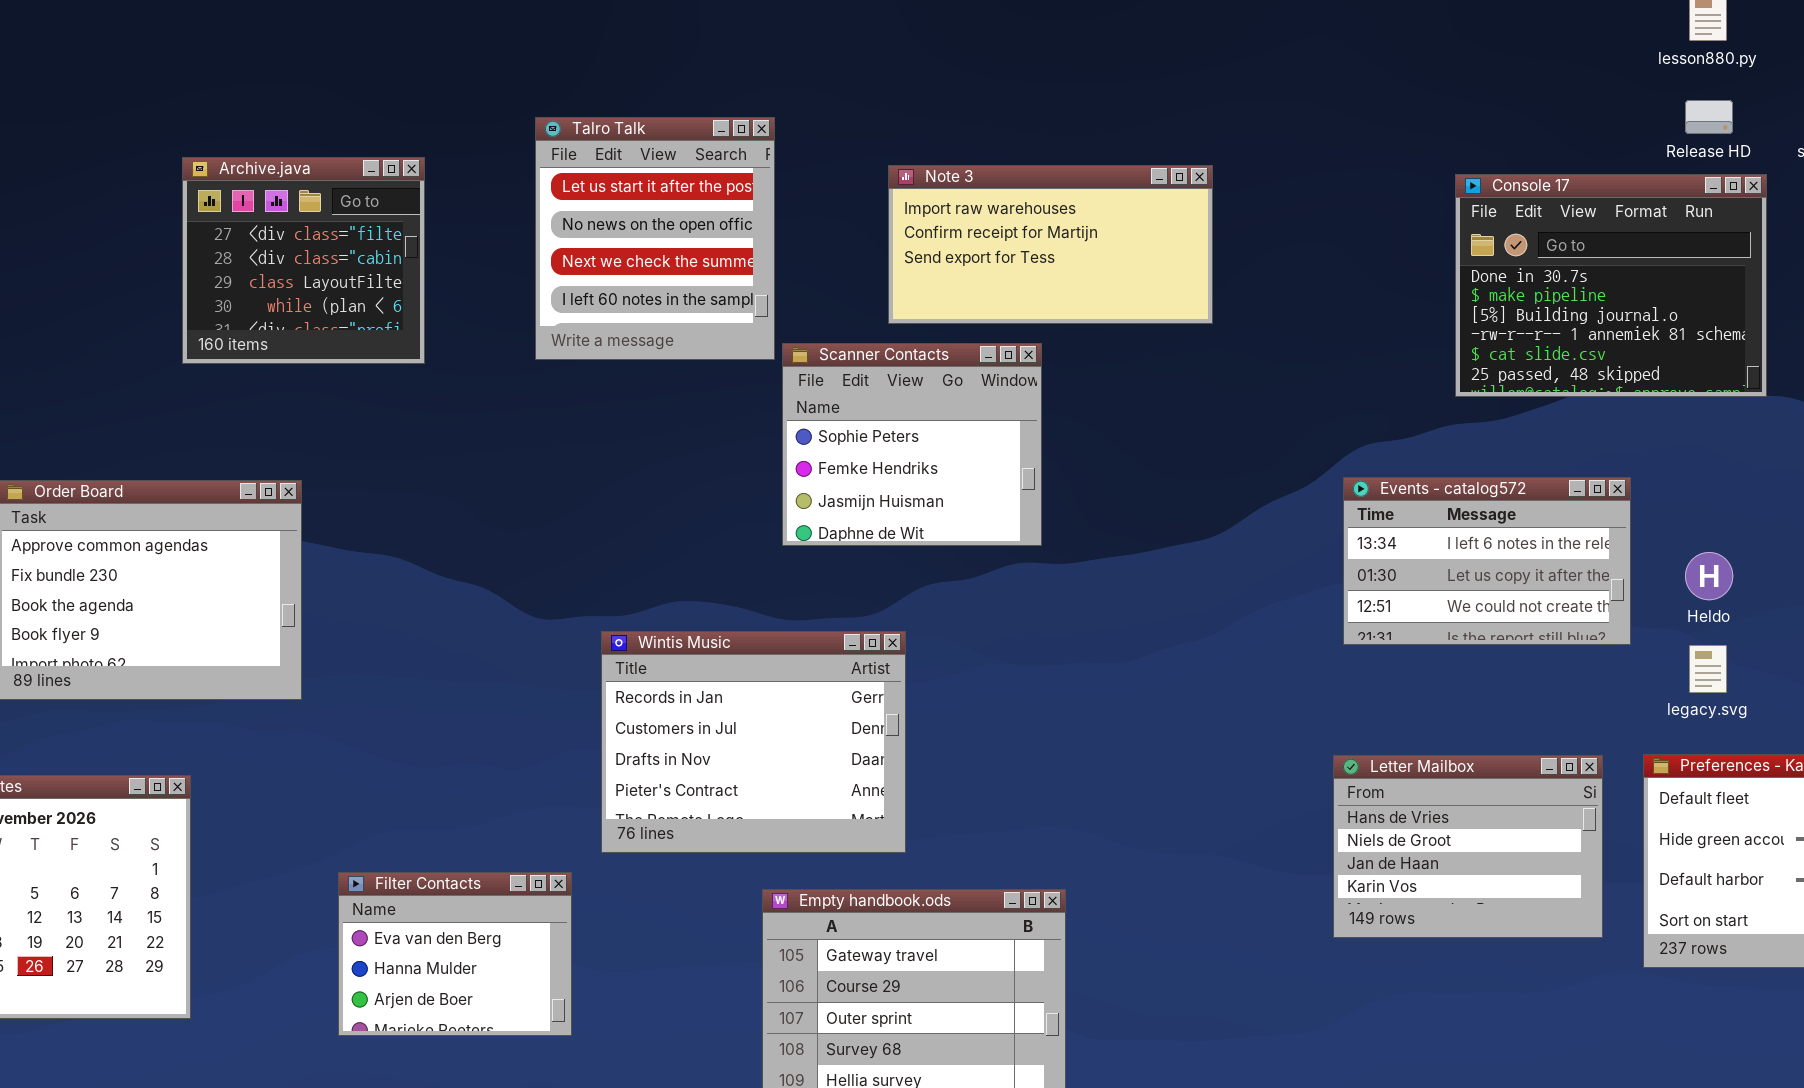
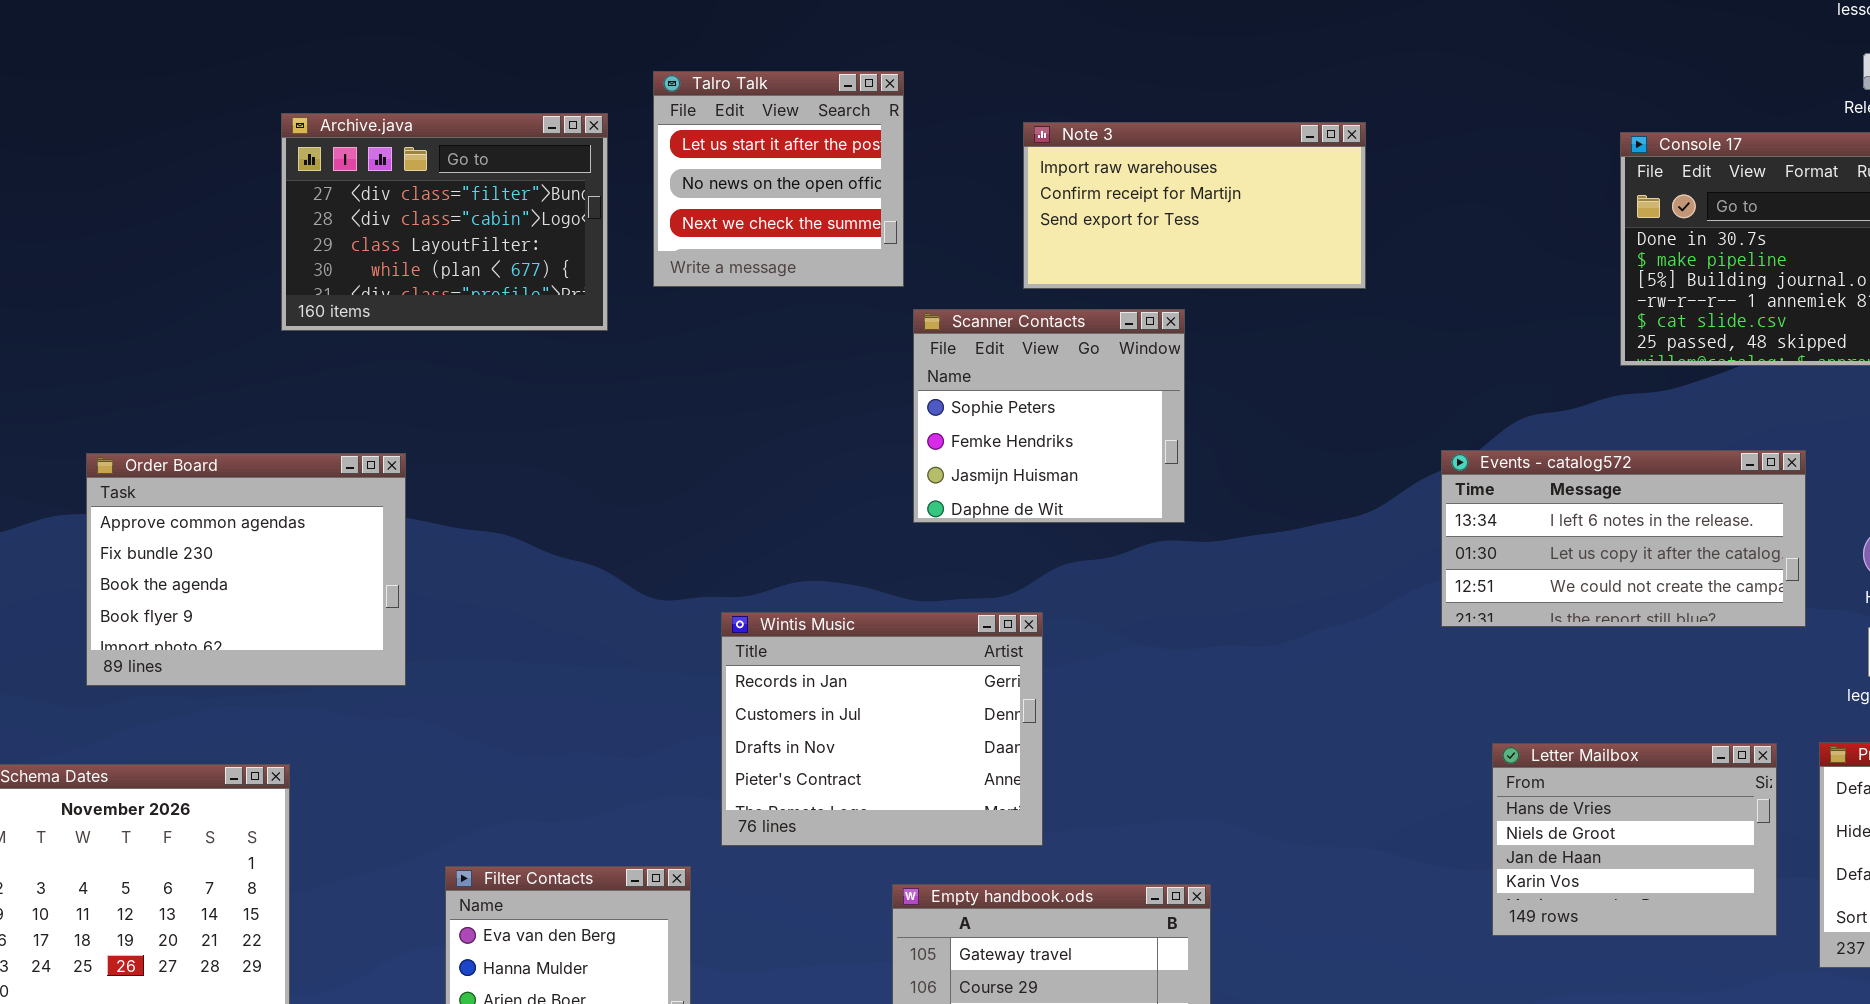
Talro Talk: [535,117,775,360] -> [653,71,904,287], resized
Archive.java: [182,157,425,364] -> [281,113,608,331], resized
Events - catalog572: [1343,477,1631,645] -> [1441,450,1806,627], resized

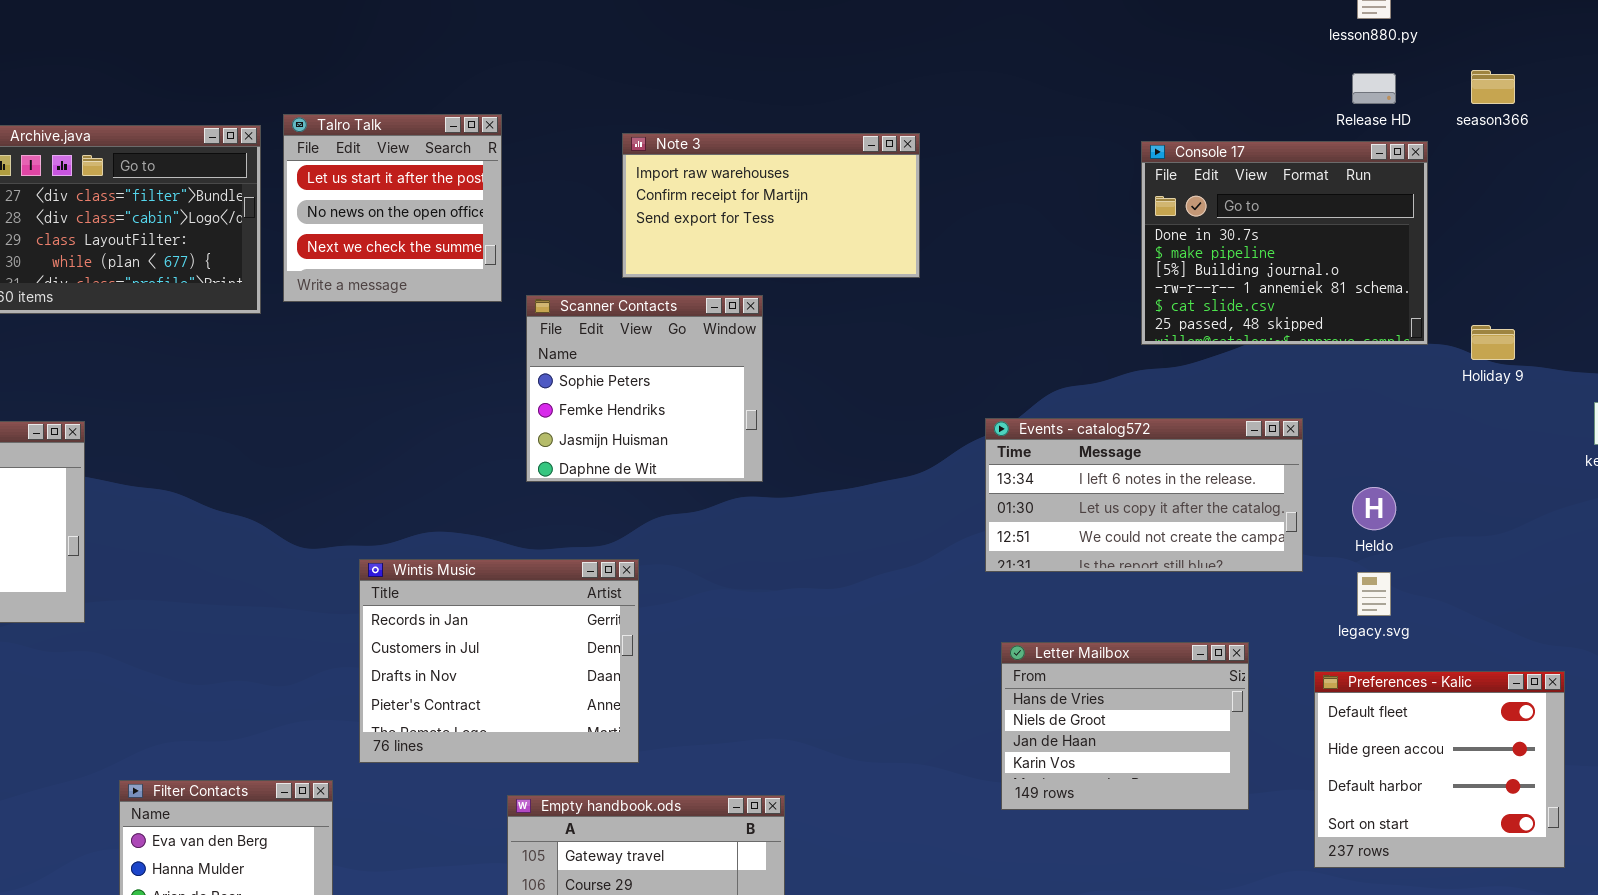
Talro Talk: [653,71,904,287] -> [283,114,502,302], moved
Letter Mailbox: [1492,743,1777,936] -> [1001,642,1249,810], moved

